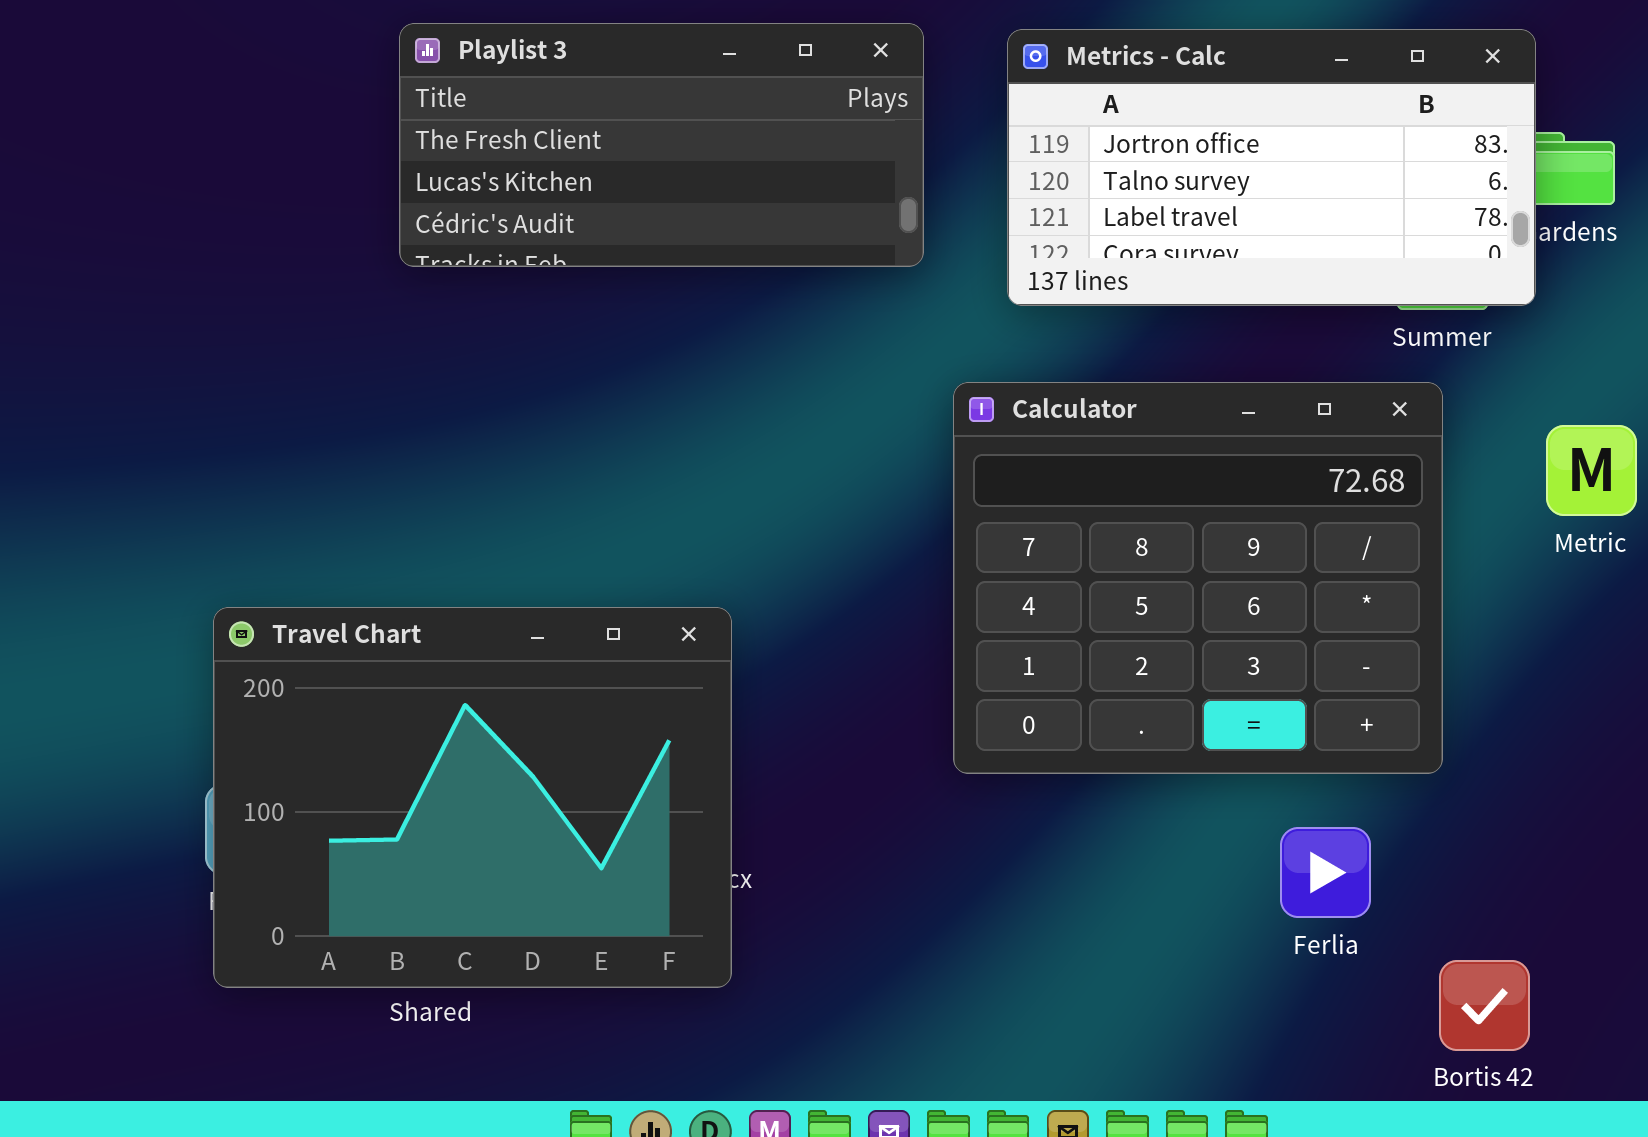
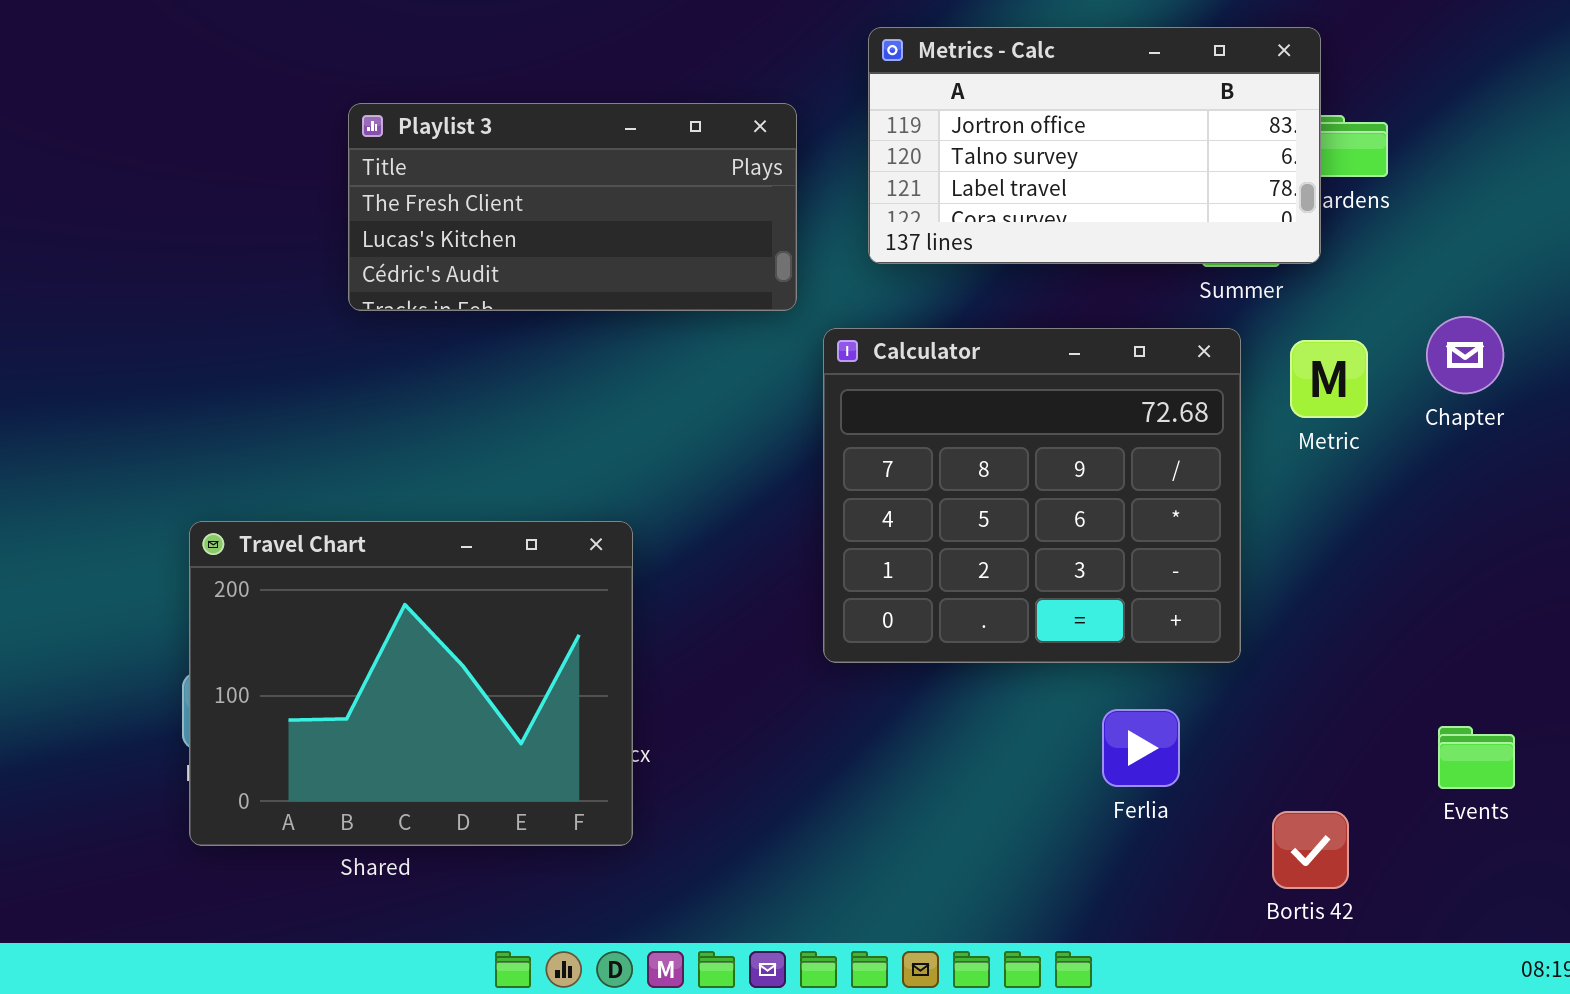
Playlist 3: [399,23,924,267] -> [348,103,797,311], moved
Metric: [1546,425,1637,516] -> [1290,340,1368,418], moved
Bortis 42: [1439,960,1530,1051] -> [1272,811,1349,889], moved

